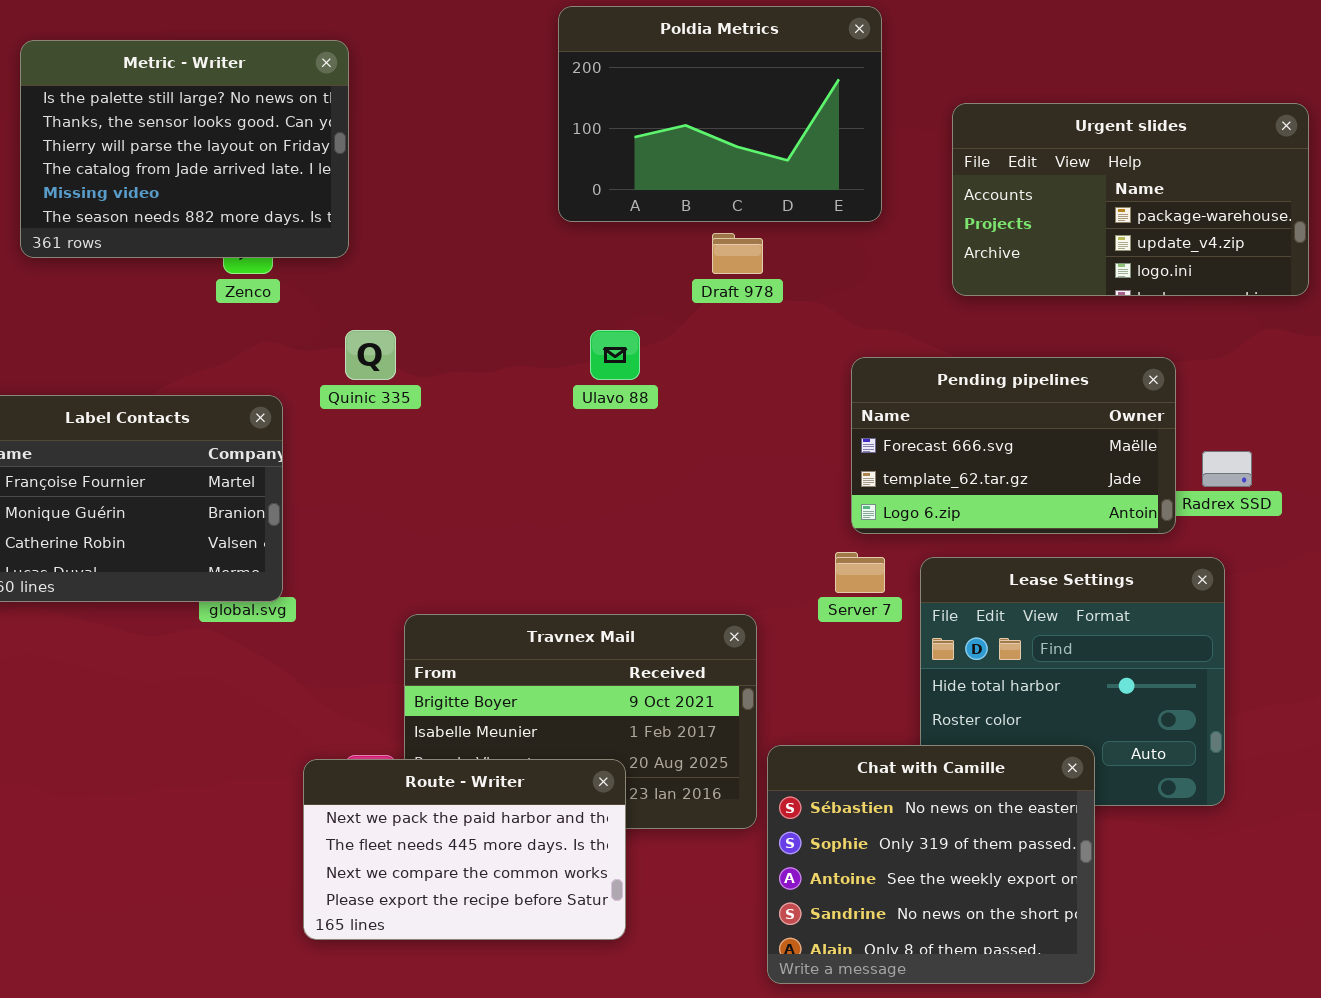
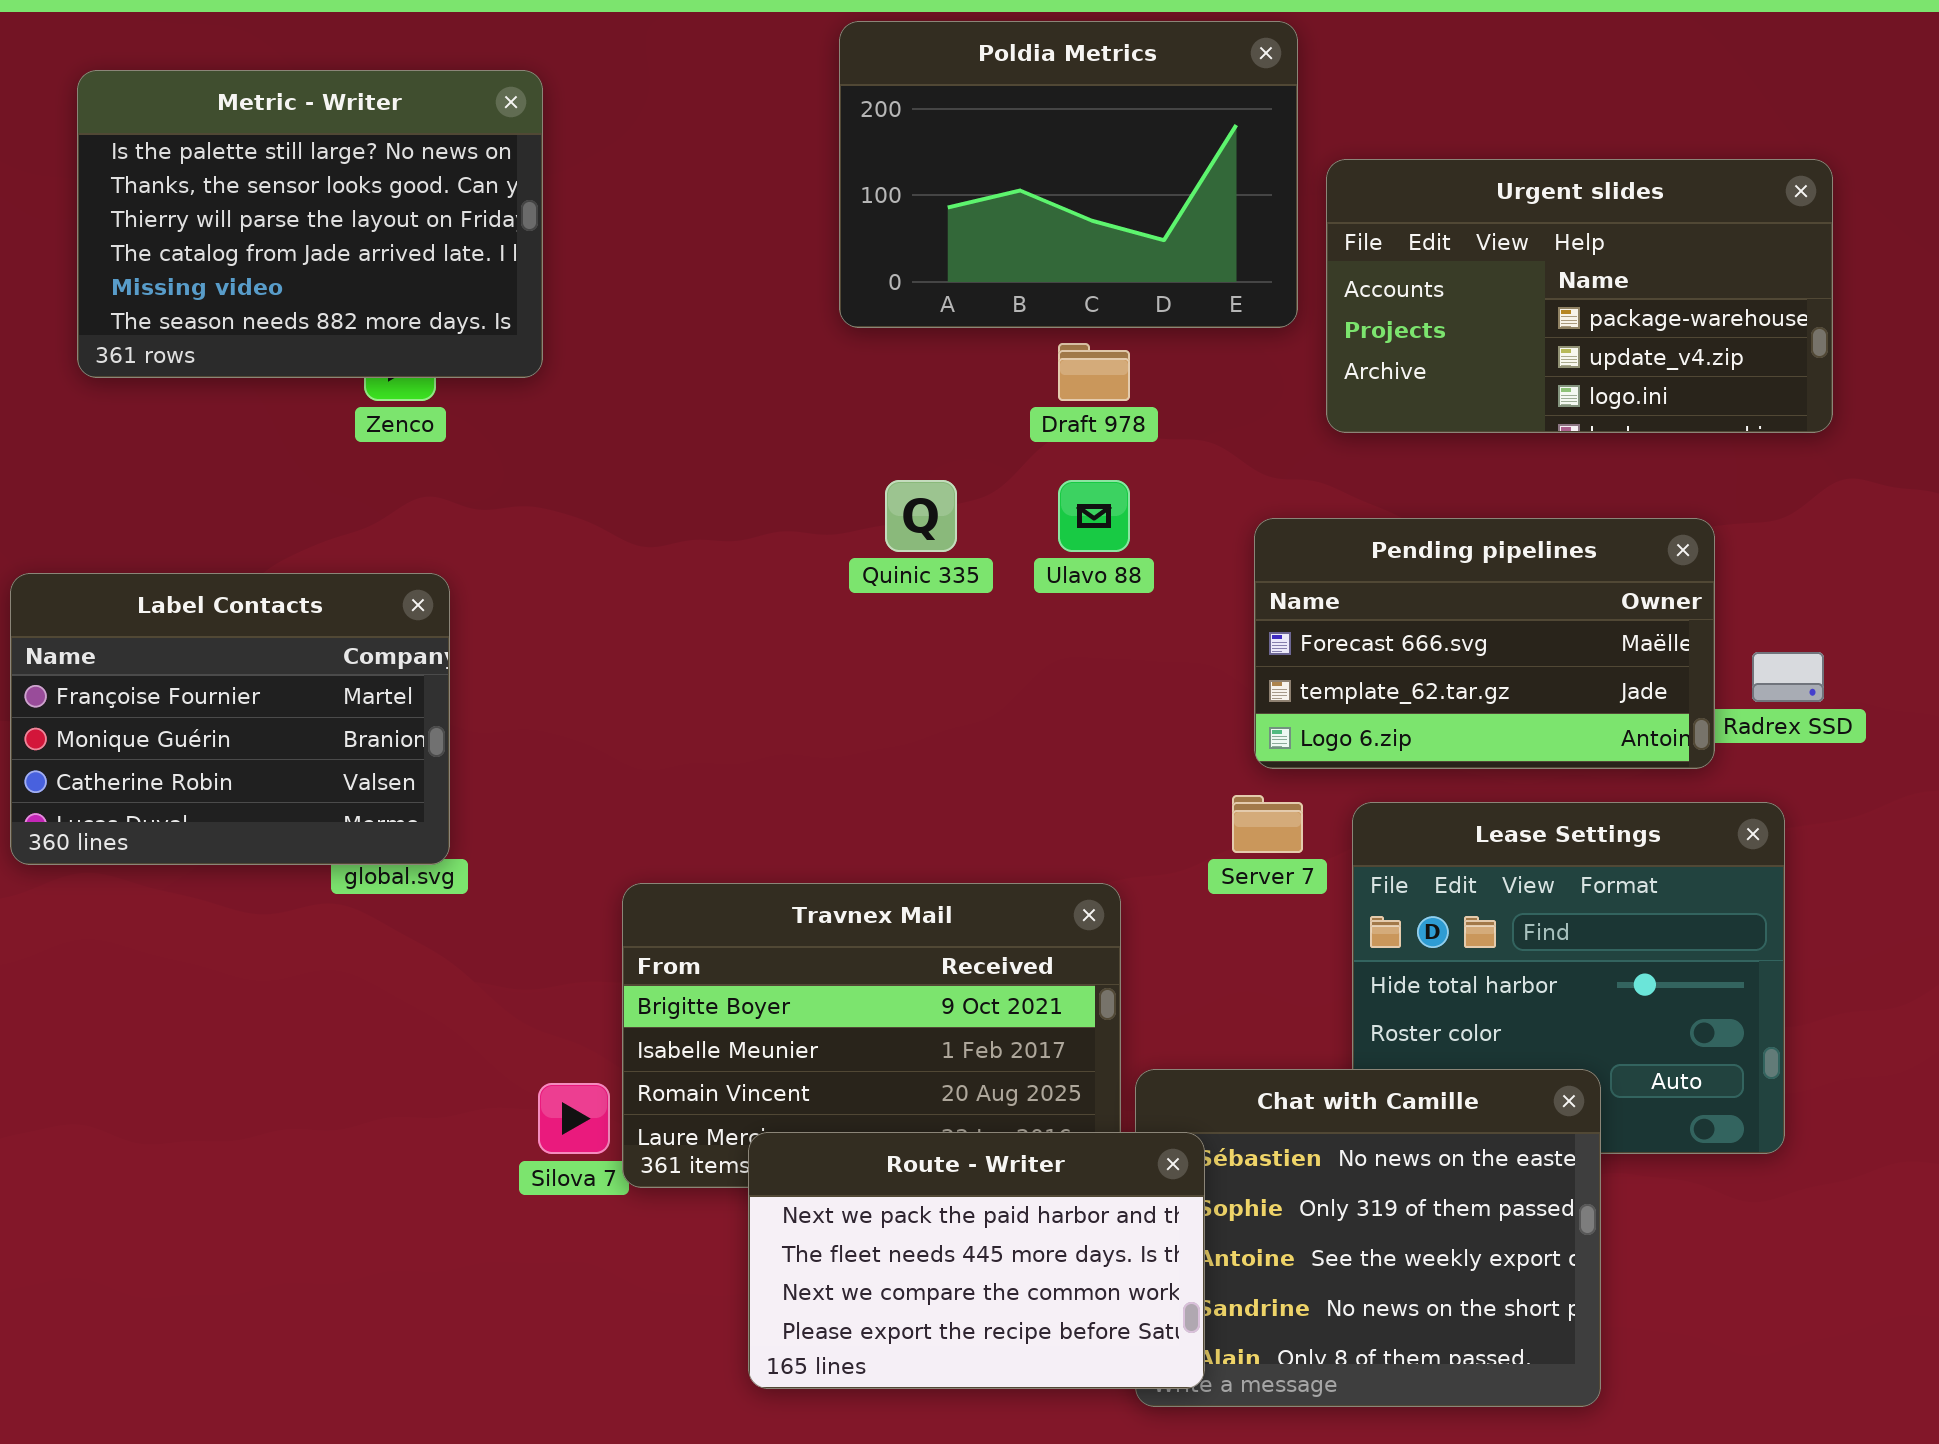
Urgent slides: [952,103,1309,296] -> [1326,159,1833,433], moved
Quinic 335: [345,330,396,380] -> [885,480,957,552], moved
Ulavo 88: [590,330,640,380] -> [1058,480,1130,552], moved
Route - Writer: [303,759,626,940] -> [748,1132,1205,1389], moved

